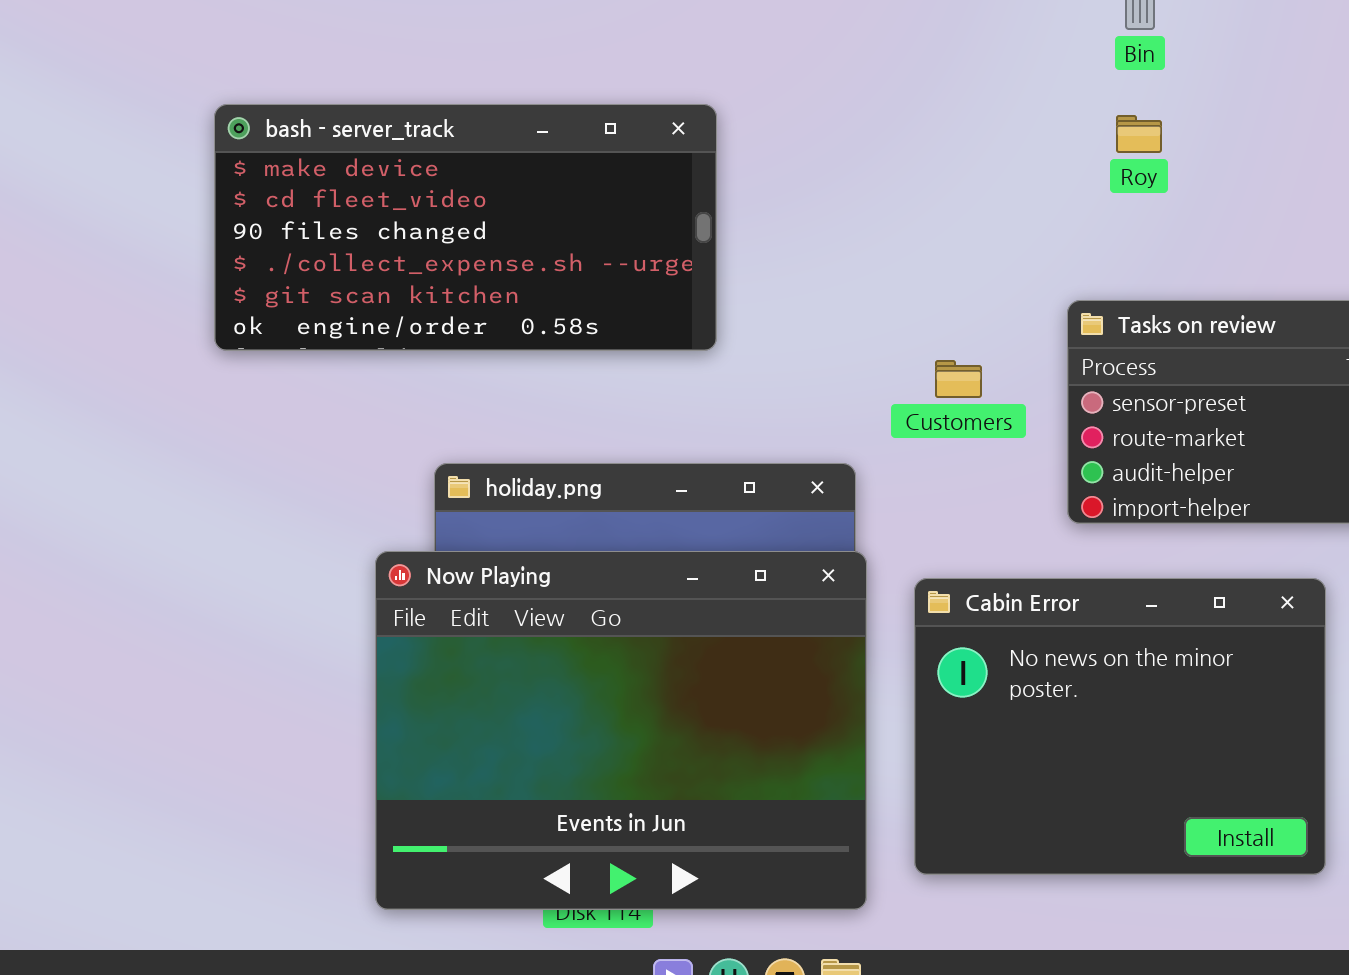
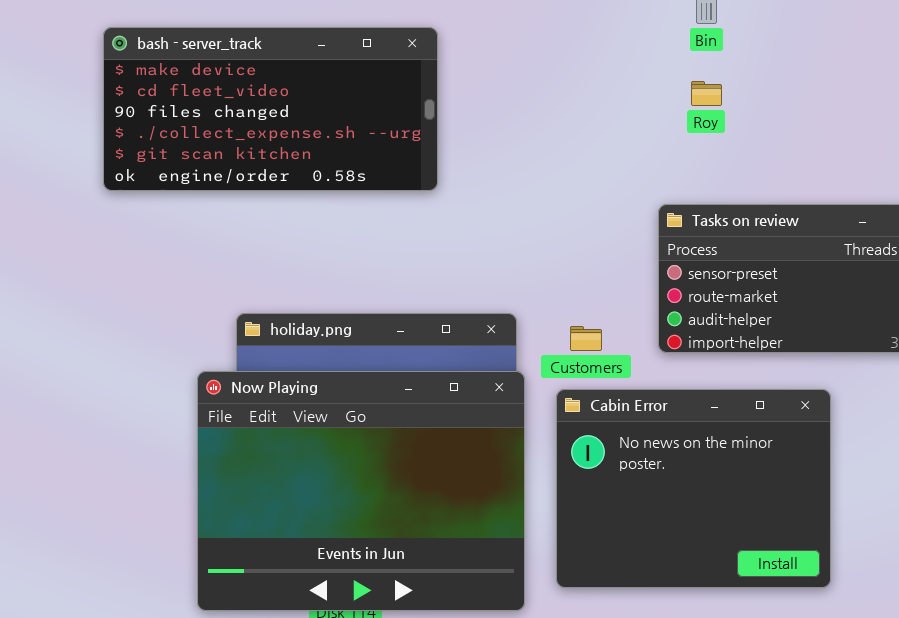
bash - server_track: [214,104,717,351] -> [103,27,438,191], moved
Customers: [935,360,982,398] -> [570,326,602,351], moved

